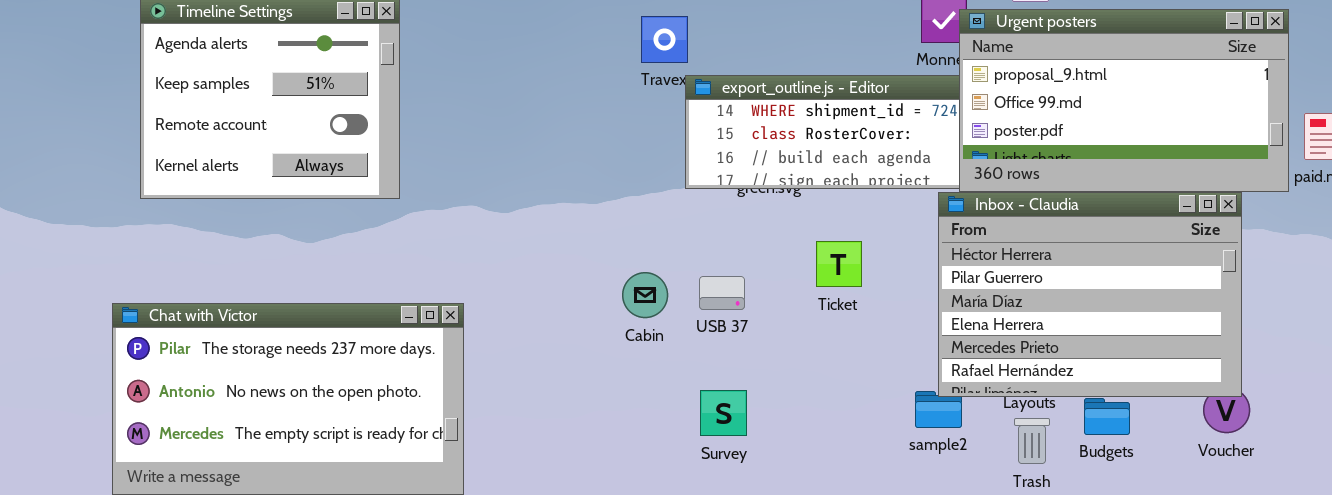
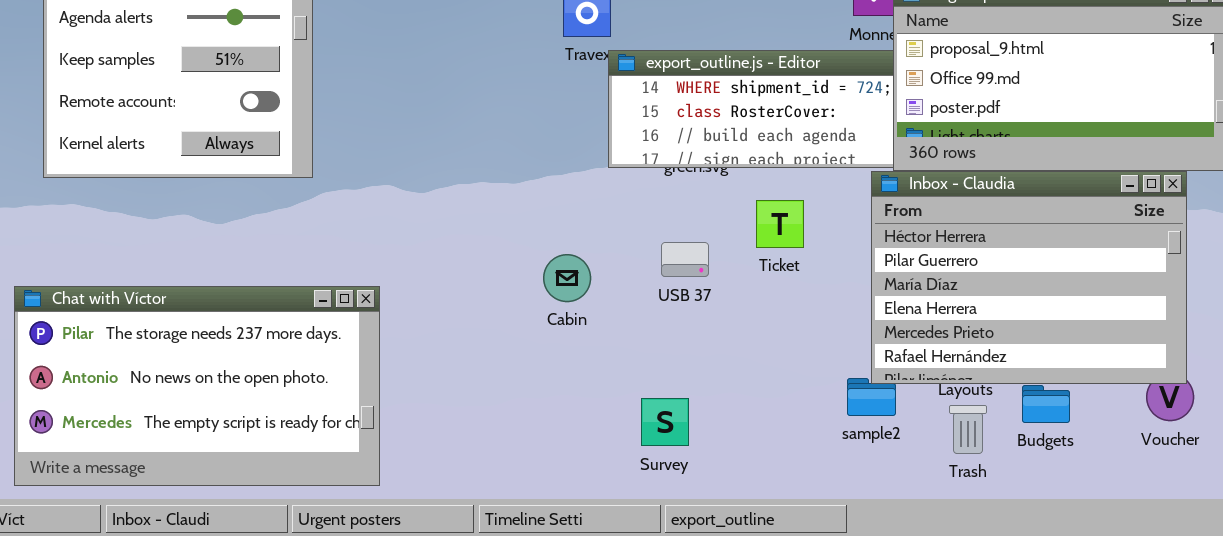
Ticket: [816,241,862,287] -> [756,200,804,248], moved
USB 37: [699,276,745,310] -> [661,242,709,277], moved
Survey: [700,390,747,436] -> [641,398,689,446], moved

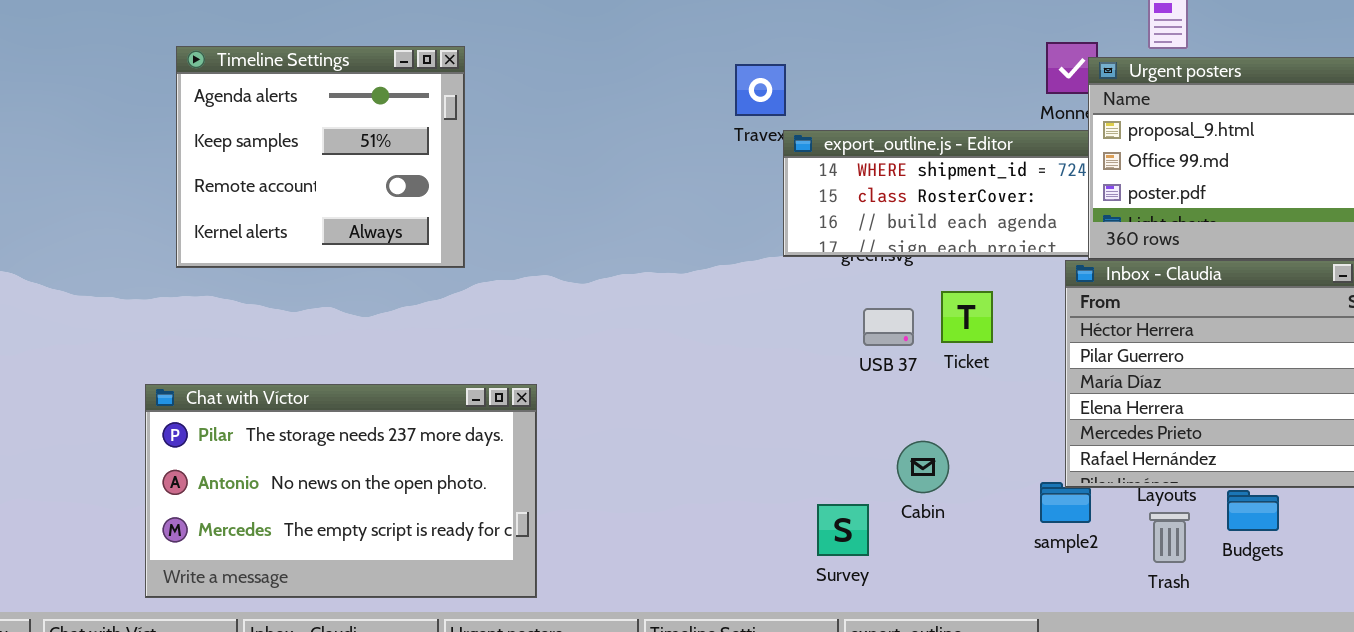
USB 37: [661,242,709,277] -> [863,308,914,346], moved
Cabin: [543,254,591,302] -> [897,441,949,493], moved

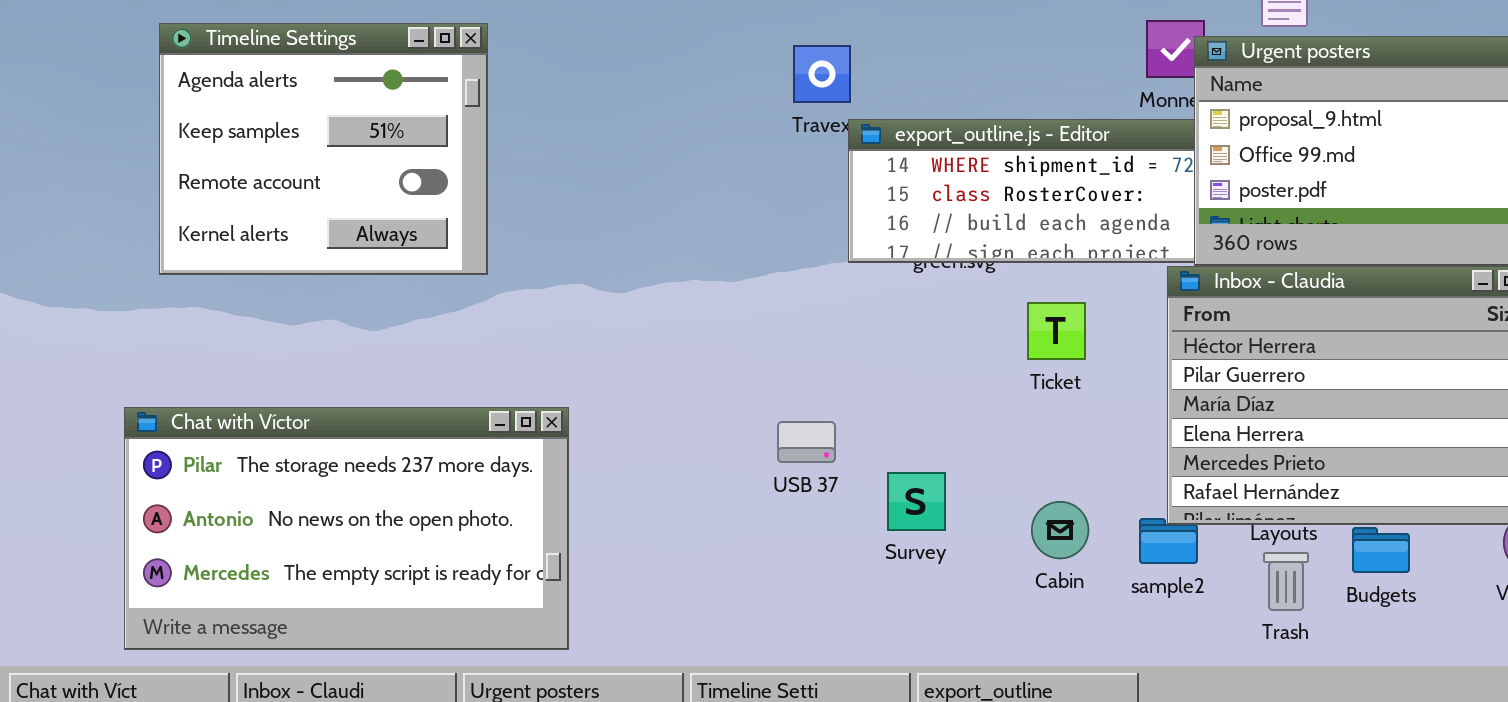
USB 37: [863,308,914,346] -> [777,421,836,463], moved
Cabin: [897,441,949,493] -> [1031,501,1089,559], moved
Survey: [817,504,869,556] -> [887,472,946,531], moved

